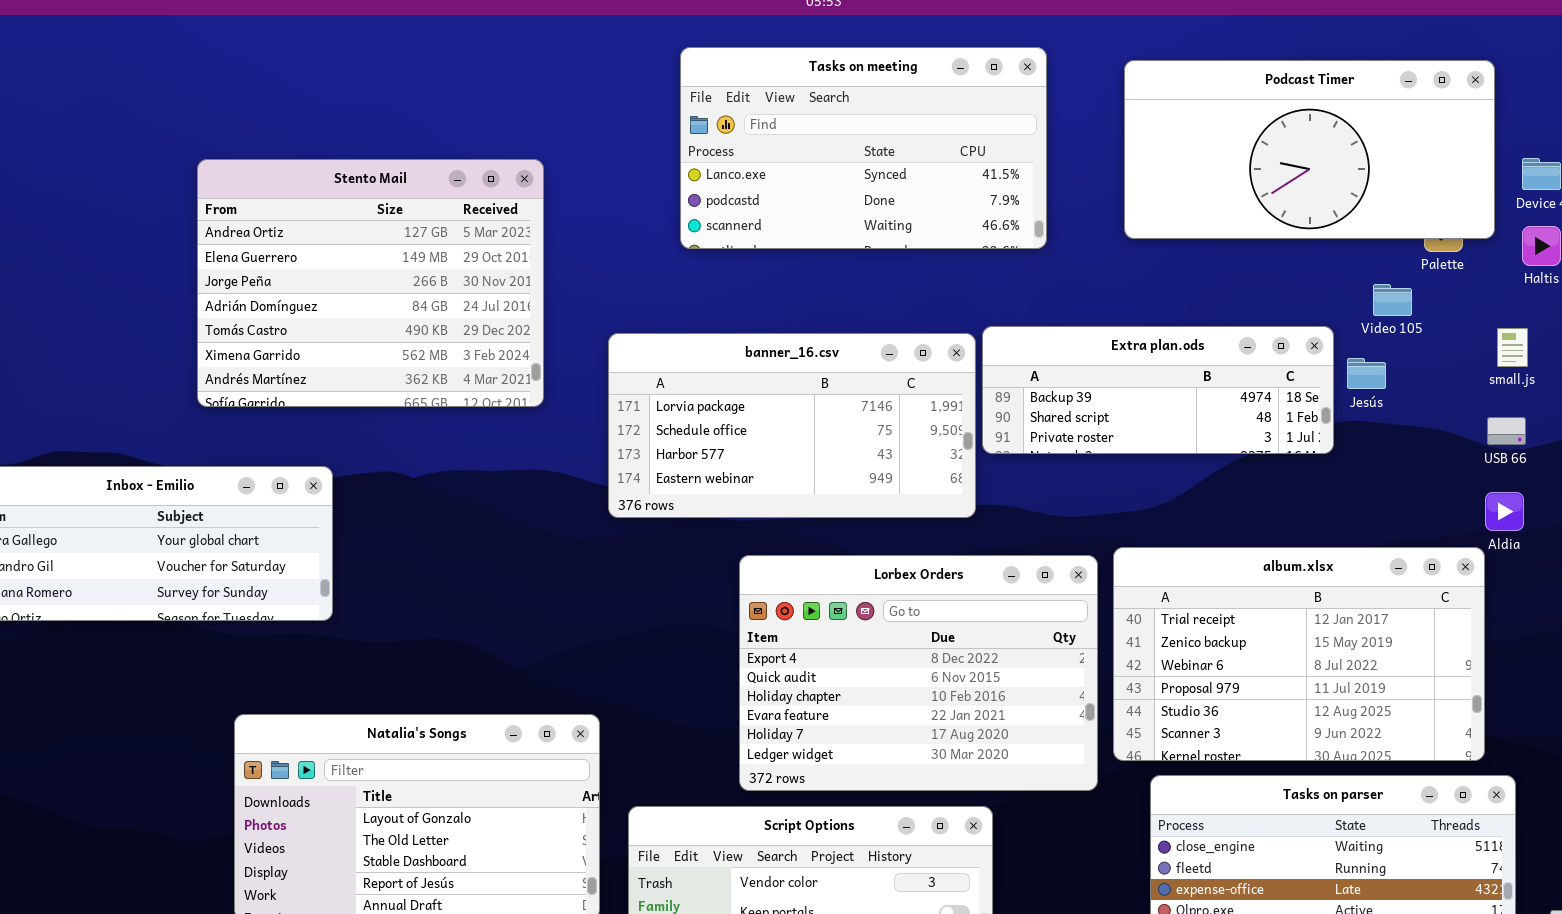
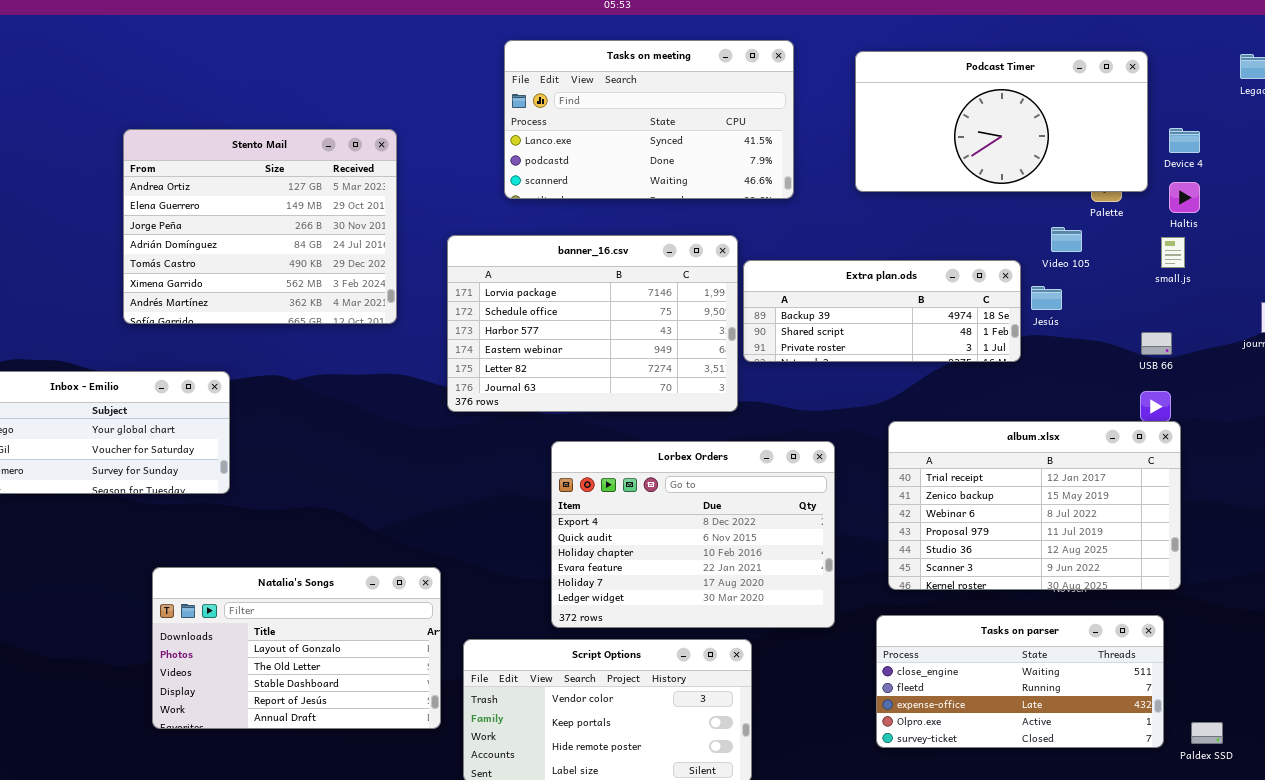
small.js: [1497,328,1528,367] -> [1161,237,1185,268], moved
banner_16.csv: [608,333,976,518] -> [447,235,738,412], resized
album.xlsx: [1113,547,1485,761] -> [888,421,1181,590], moved

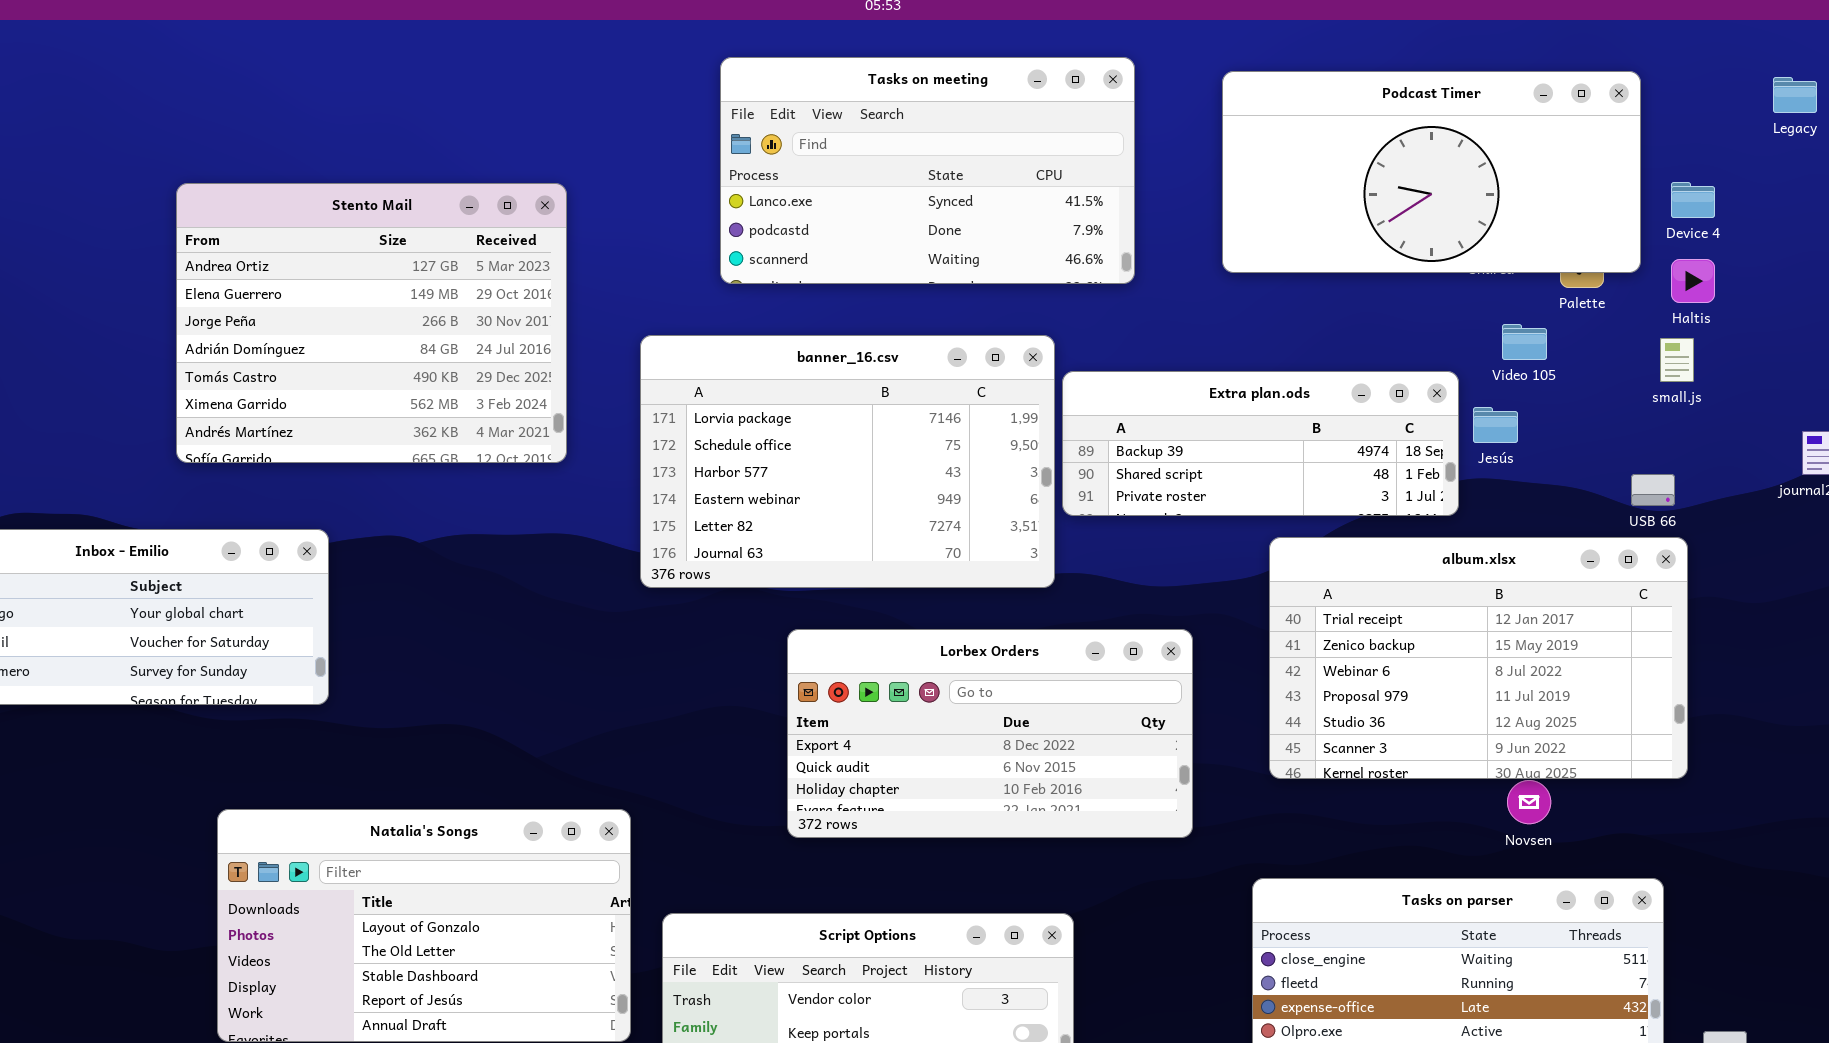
album.xlsx: [888,421,1181,590] -> [1269,537,1688,779], moved
Lorbex Orders: [551,441,835,628] -> [787,629,1193,838], resized

